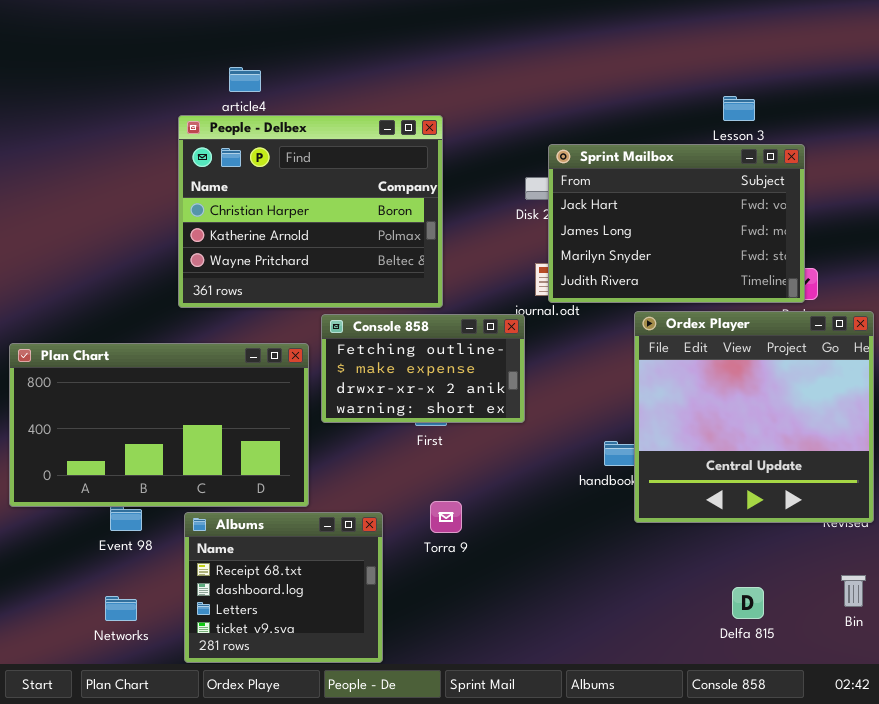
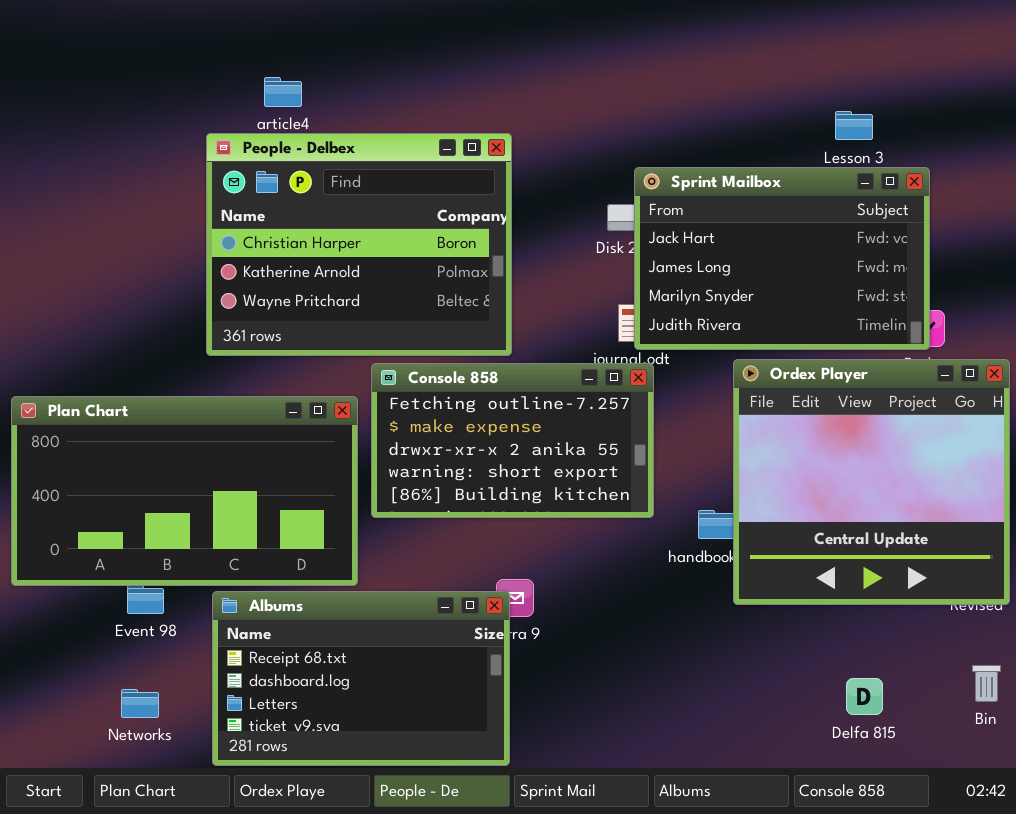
Console 858: [321,314,525,423] -> [371,363,654,518], resized
Albums: [184,512,383,663] -> [212,591,510,766], resized

